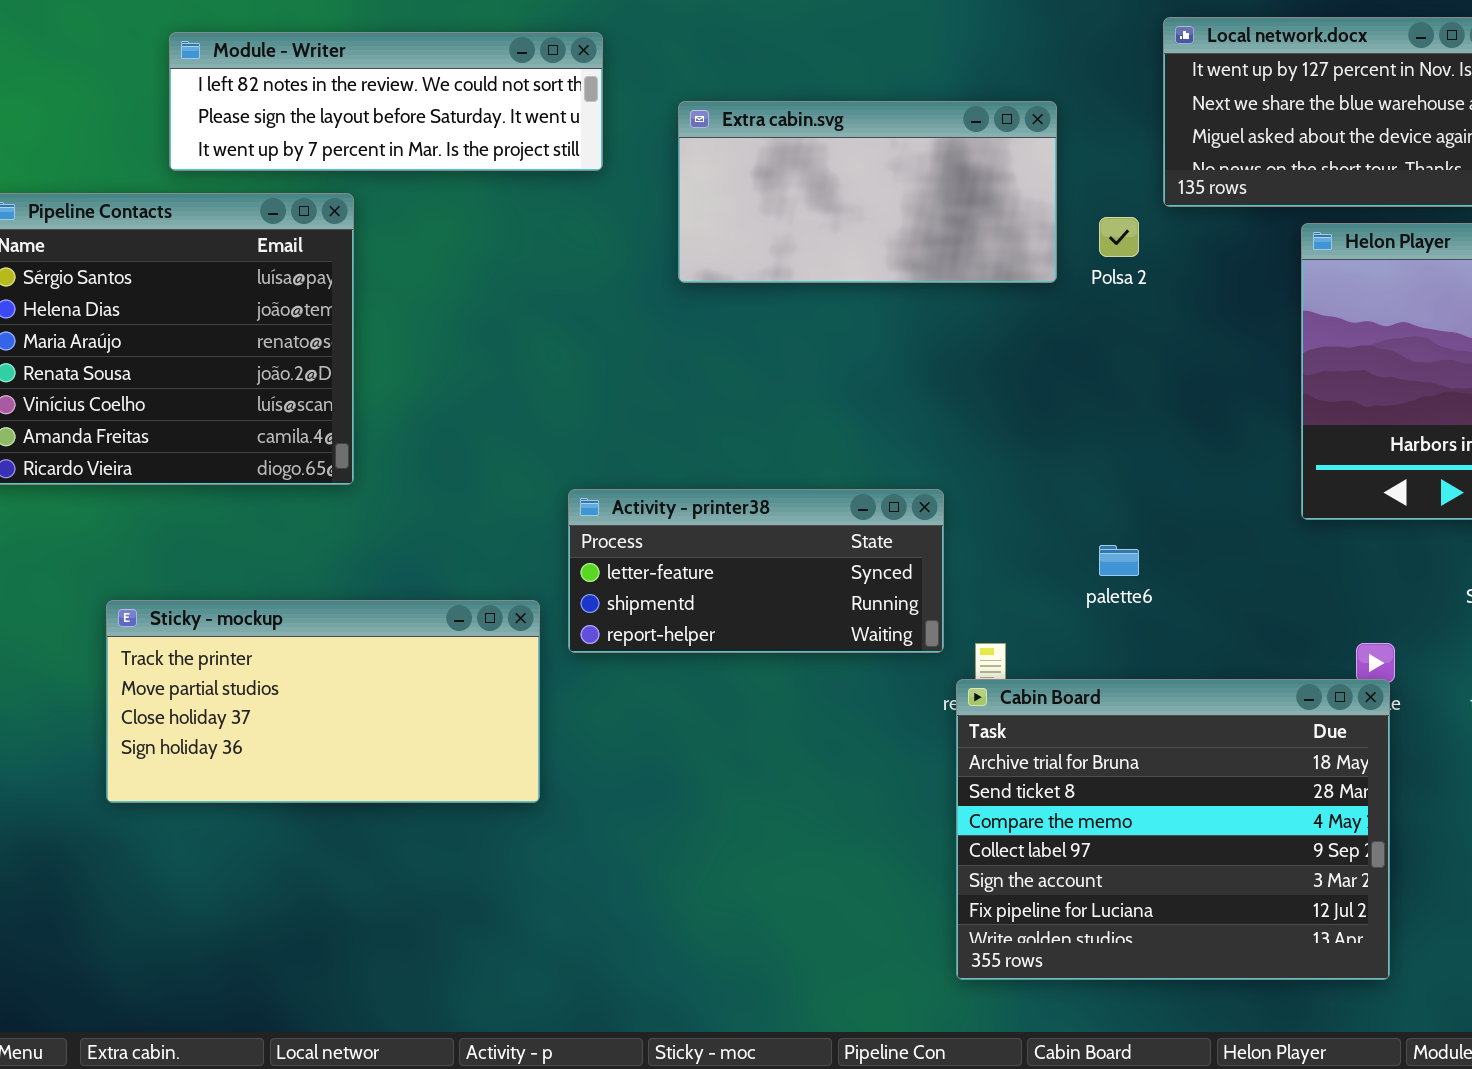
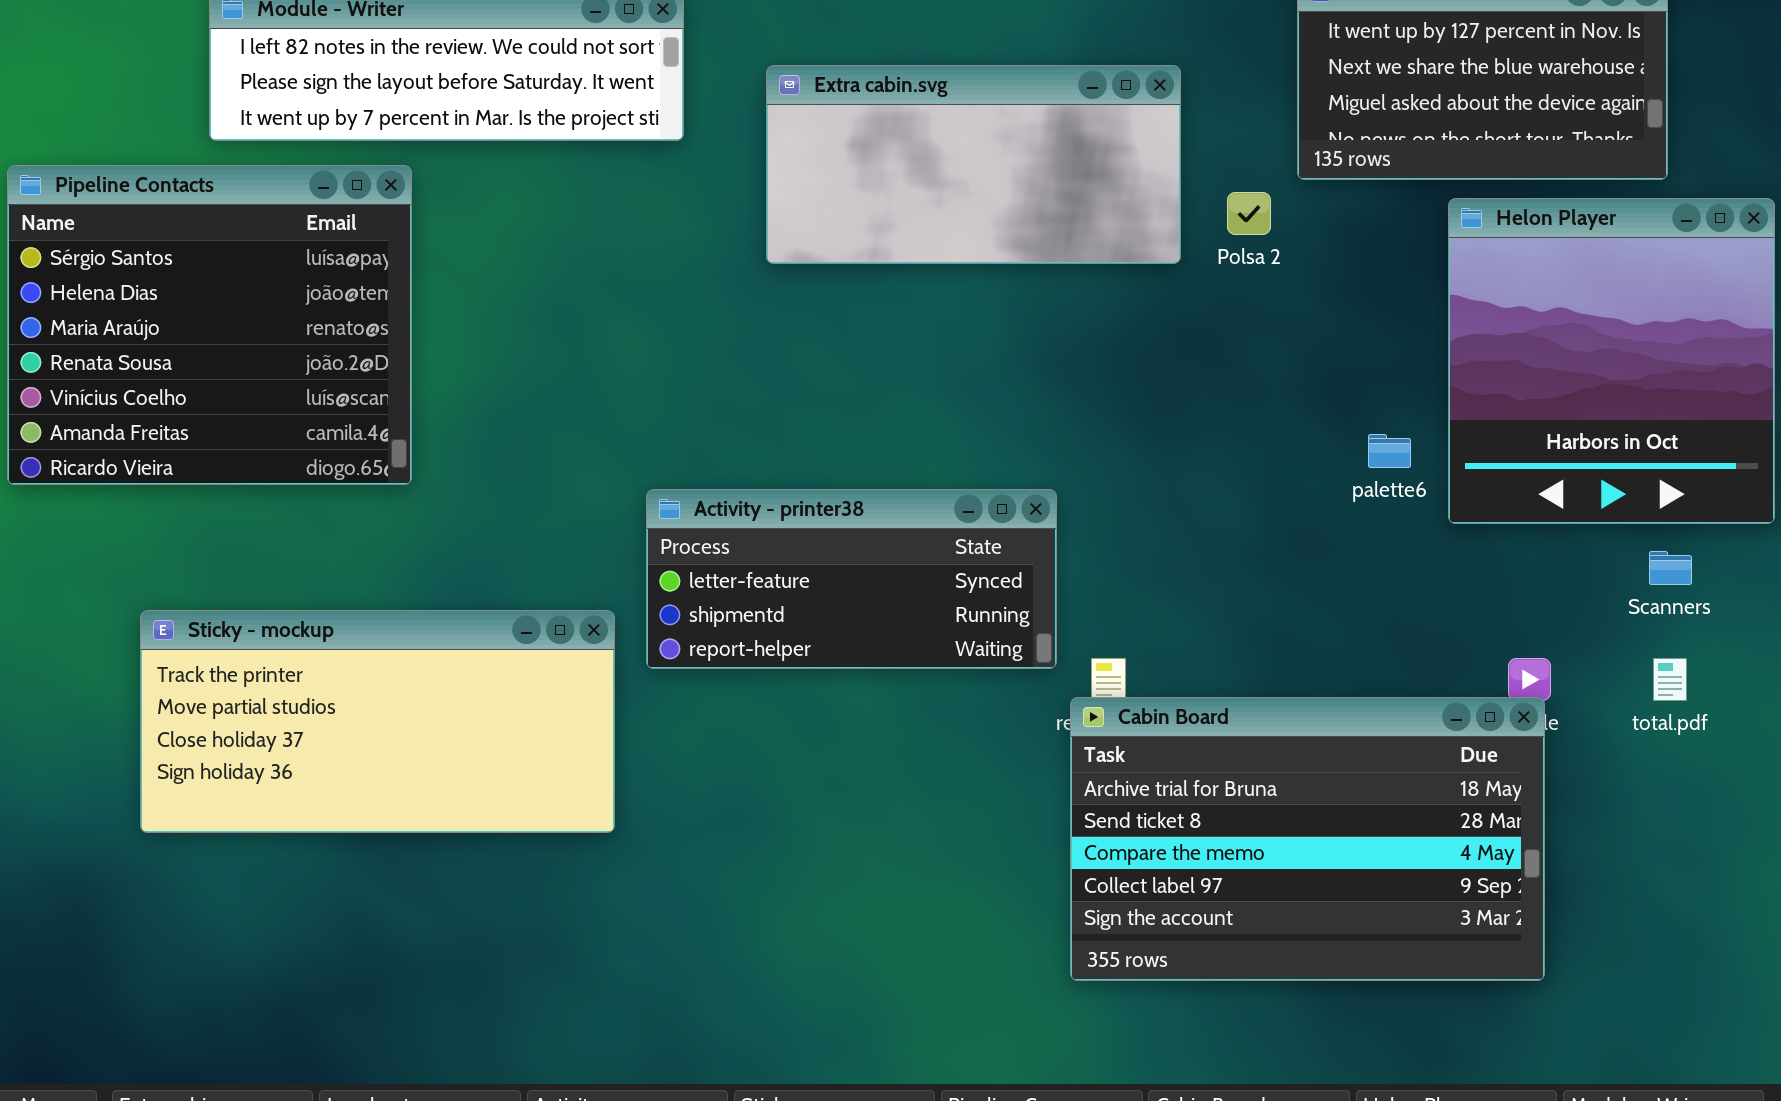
palette6: [1099,545,1139,576] -> [1368,434,1411,468], moved
Cabin Board: [956,679,1390,980] -> [1070,697,1545,981], resized

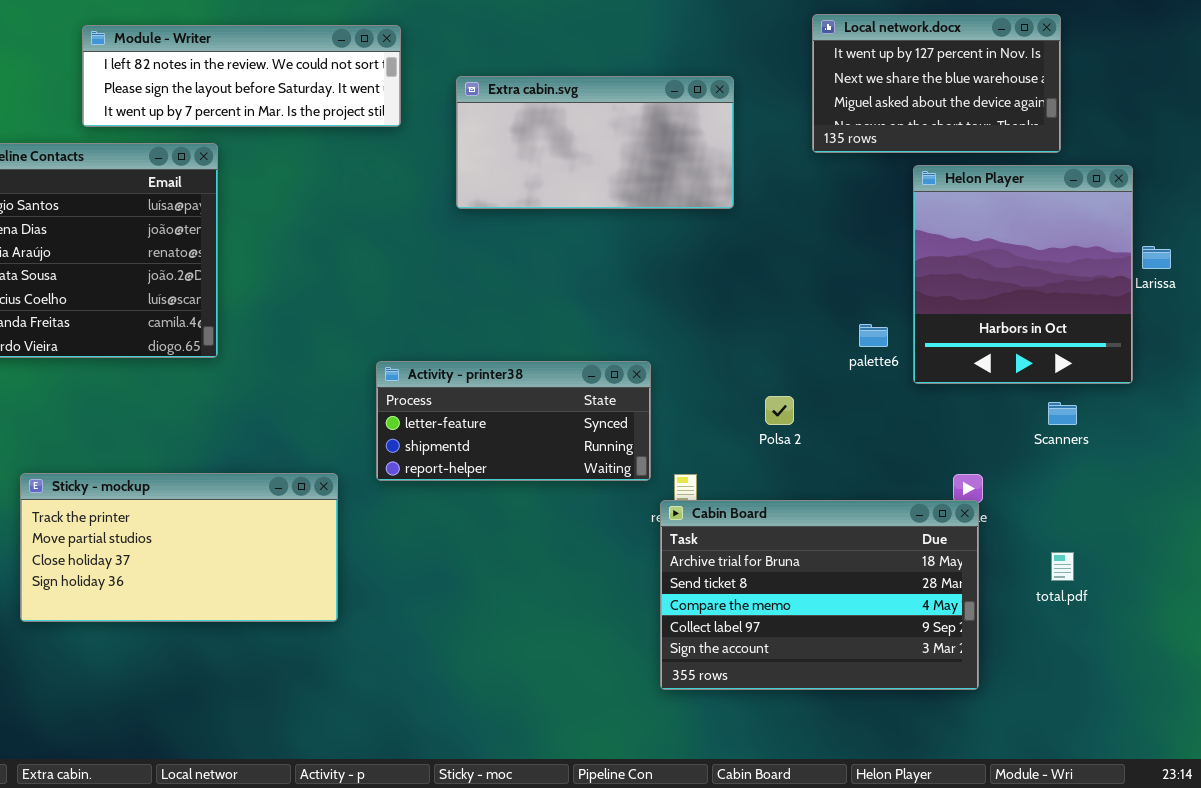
Polsa 2: [1227,192,1271,235] -> [765,396,794,425], moved
Sticky - mockup: [140,610,615,833] -> [20,473,338,622], moved
total.pdf: [1653,658,1687,701] -> [1051,552,1074,581], moved

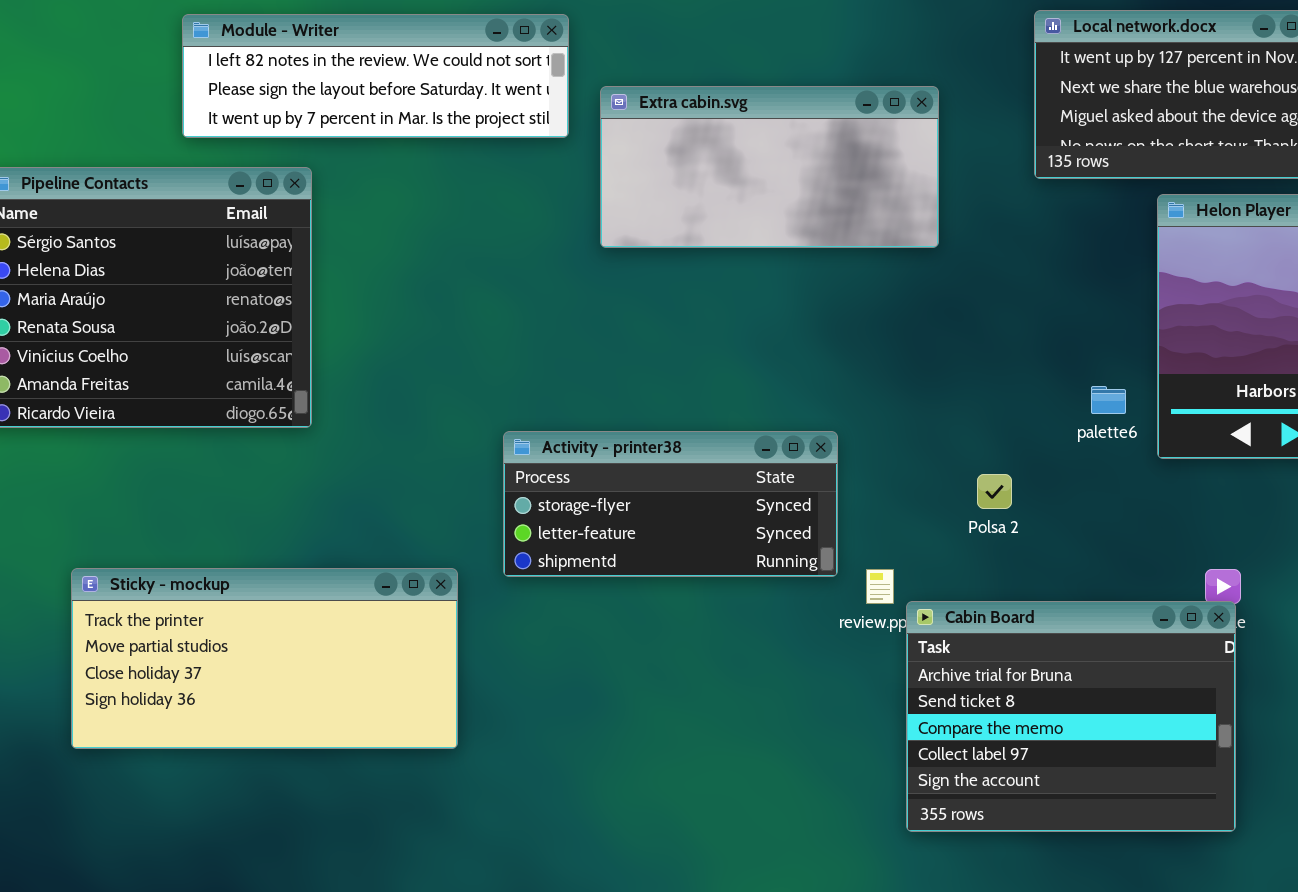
Module - Writer: [82,25,401,127] -> [182,14,569,138], moved
Activity - printer38: [376,361,651,481] -> [503,431,838,577], scrolled up 1 row
Cabin Board: [660,500,979,690] -> [906,601,1236,832], resized

